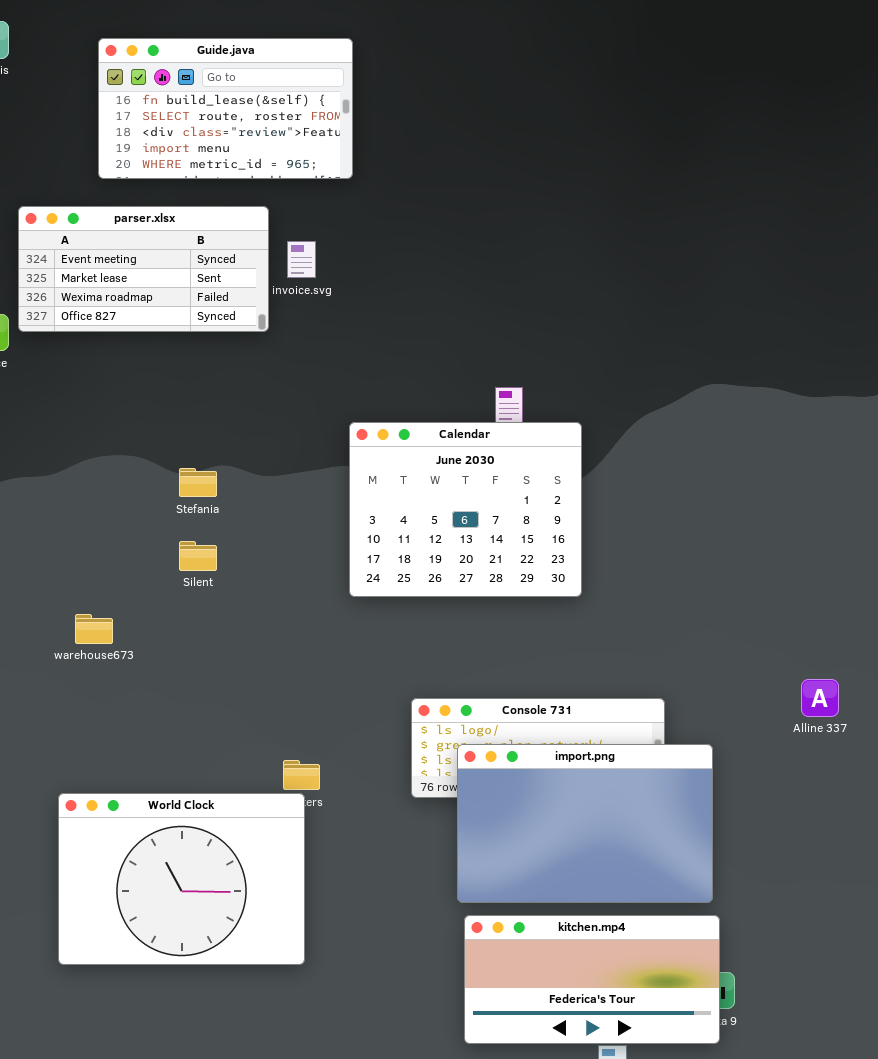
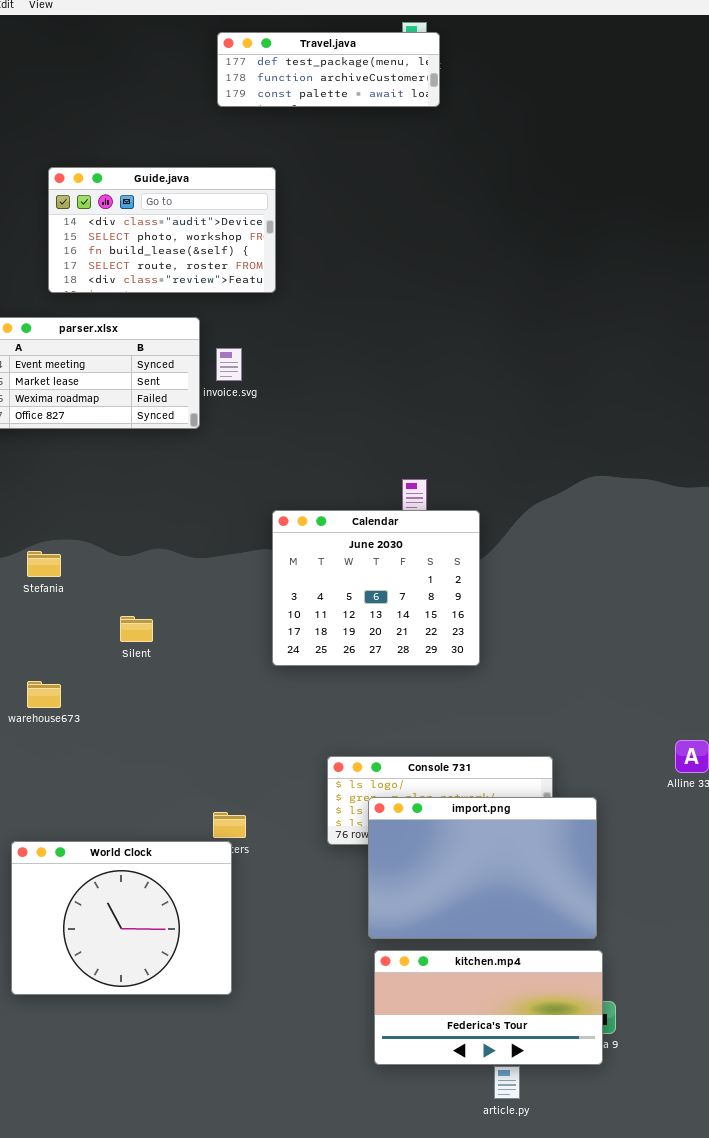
Guide.java: [98,38,353,179] -> [48,167,276,293], scrolled up 2 rows
Stefania: [179,468,217,497] -> [27,551,61,577], moved

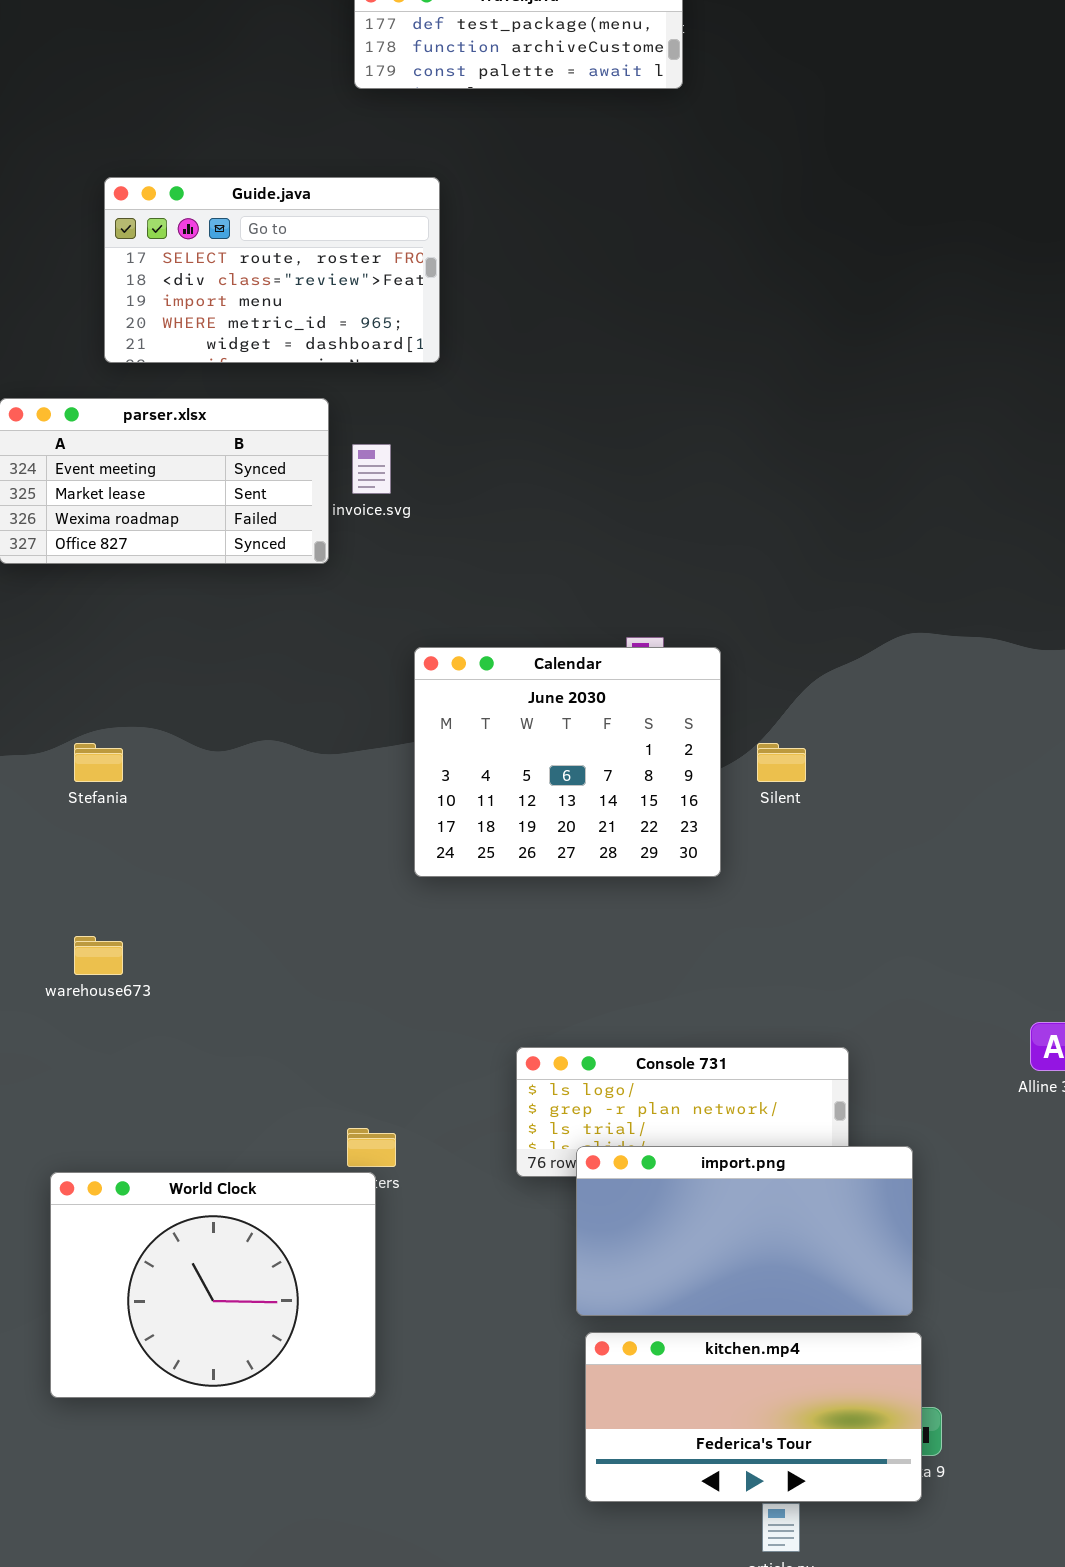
Guide.java: [48,167,276,293] -> [104,177,440,363], scrolled down 3 rows
Calendar: [272,510,480,666] -> [414,647,721,877], moved
Silent: [120,616,153,642] -> [757,743,806,782], moved
import.png: [368,797,597,939] -> [576,1146,913,1316], resized

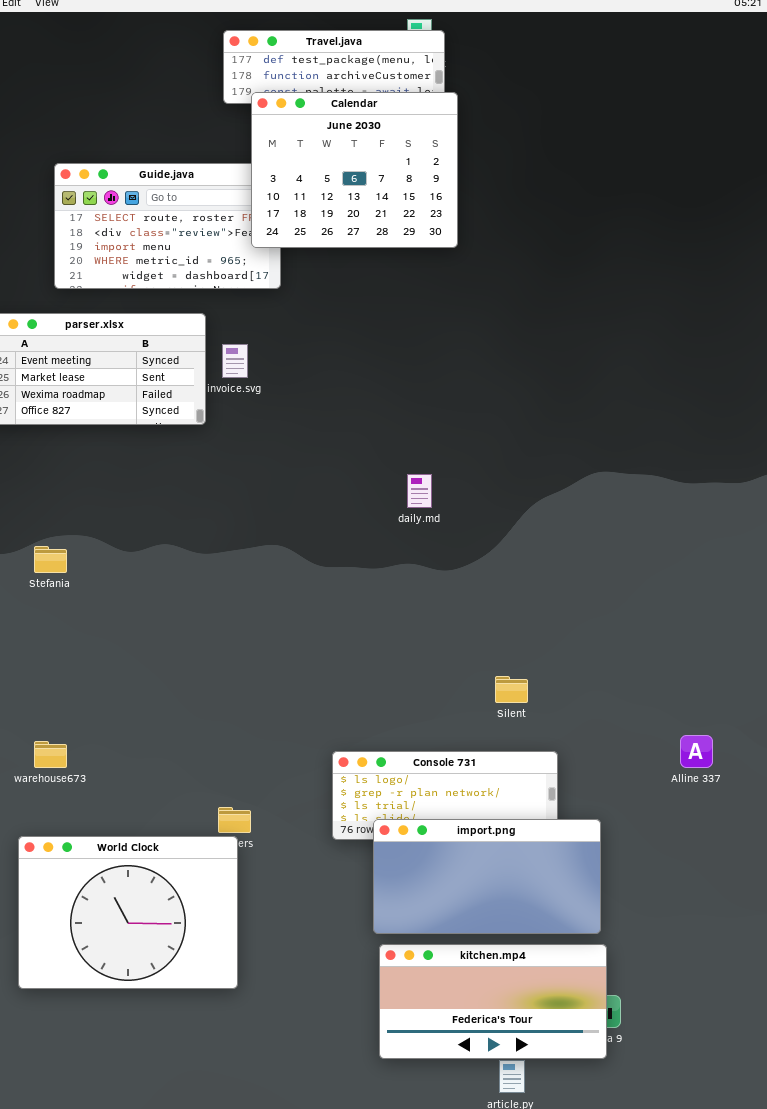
Calendar: [414,647,721,877] -> [251,92,458,248], moved
Silent: [757,743,806,782] -> [495,676,528,703], moved
warehouse673: [74,936,123,975] -> [34,741,67,768], moved

